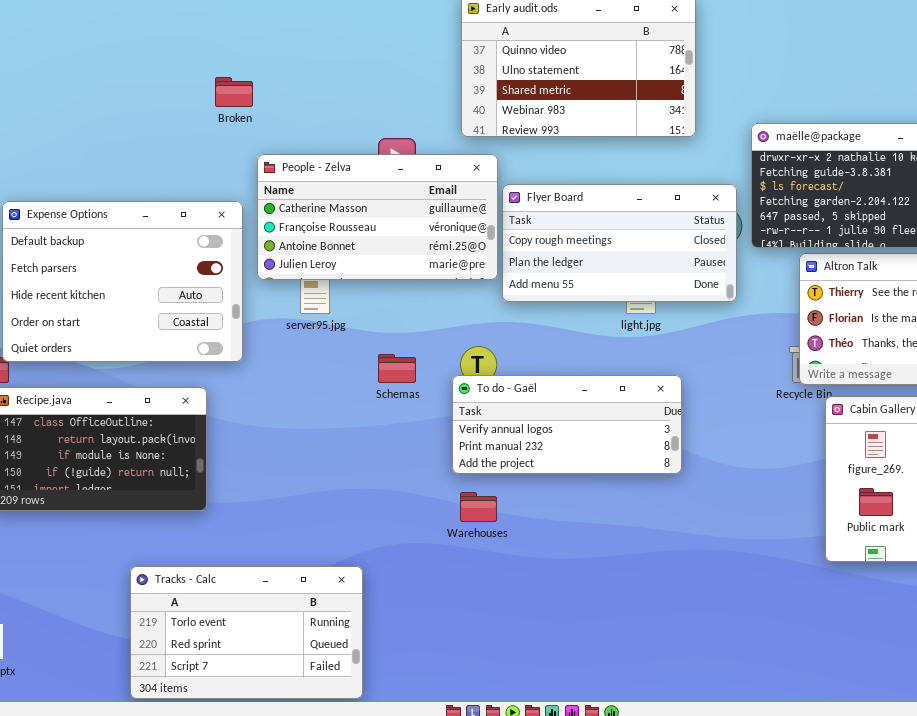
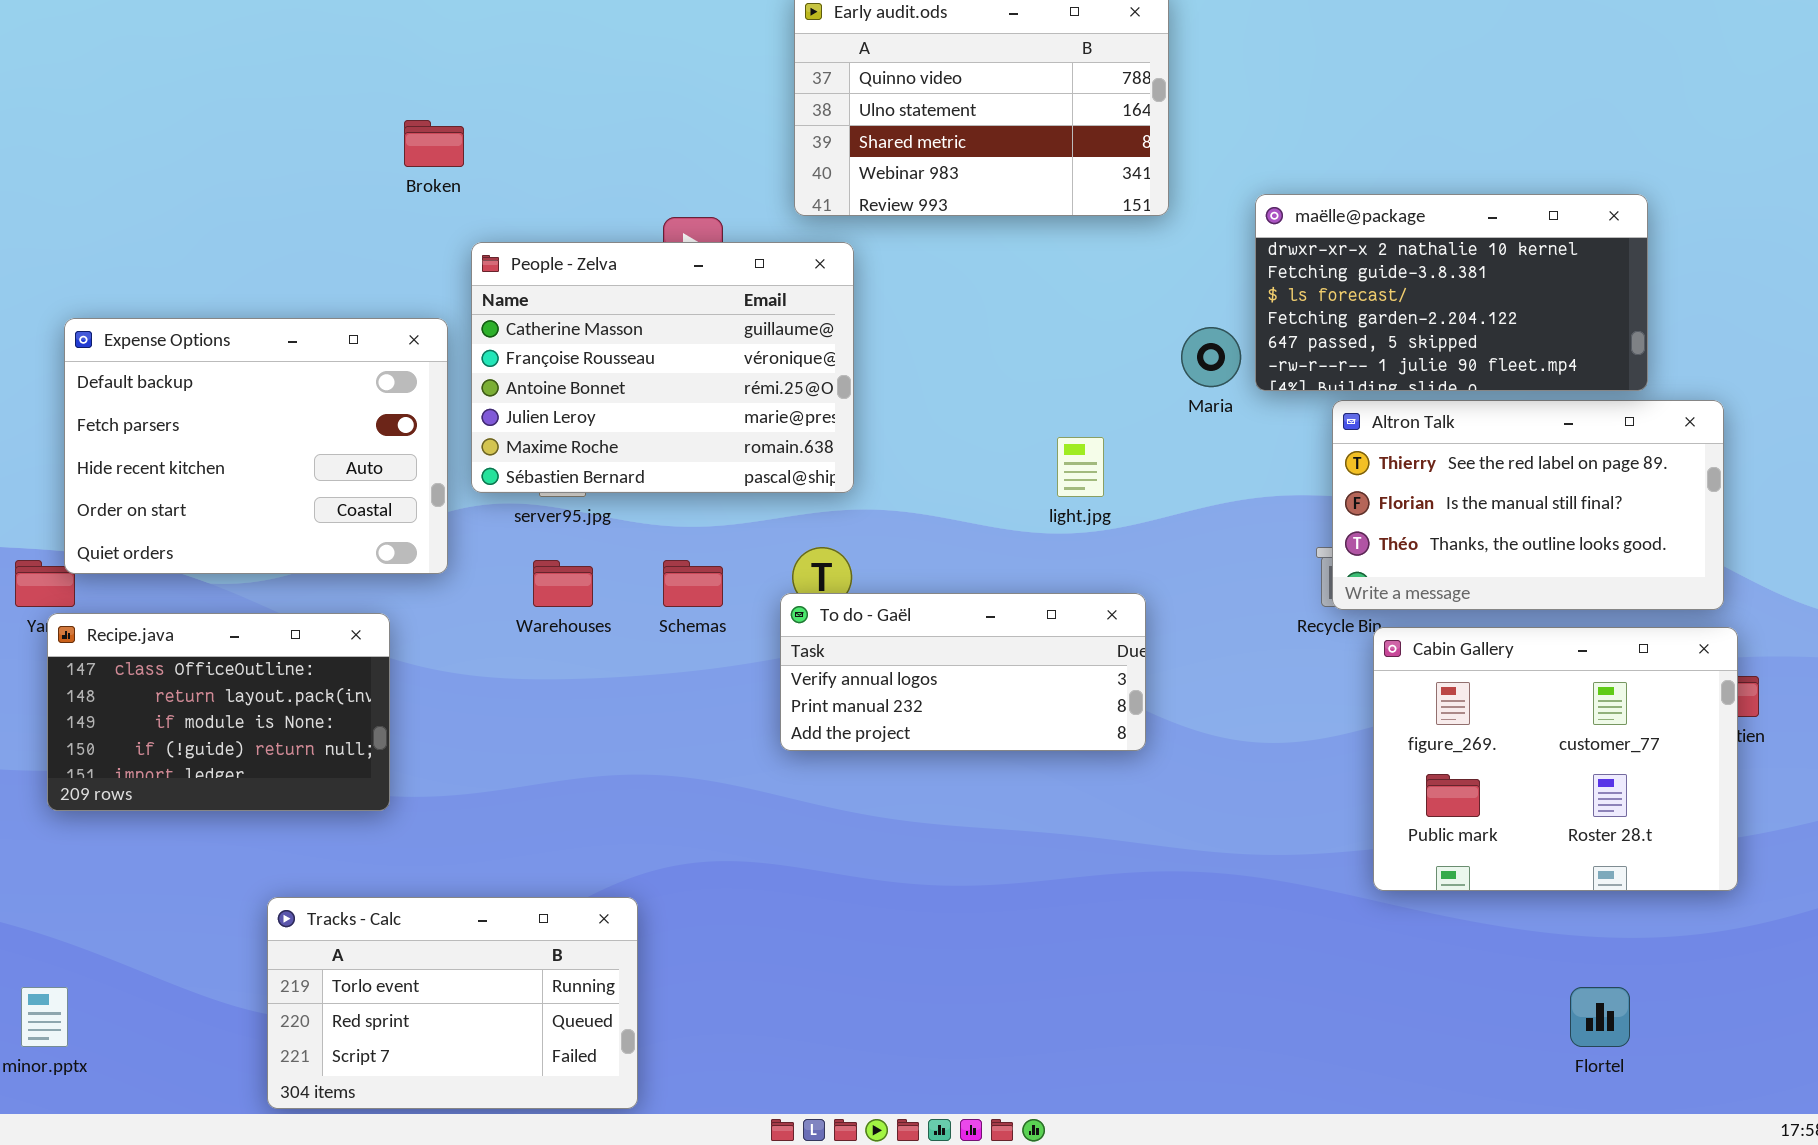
People - Zelva: [257,154,498,280] -> [471,242,854,493], resized
Flyer Board: [502,184,737,302] -> none, closed
Warehouses: [460,492,497,522] -> [533,560,593,607], moved

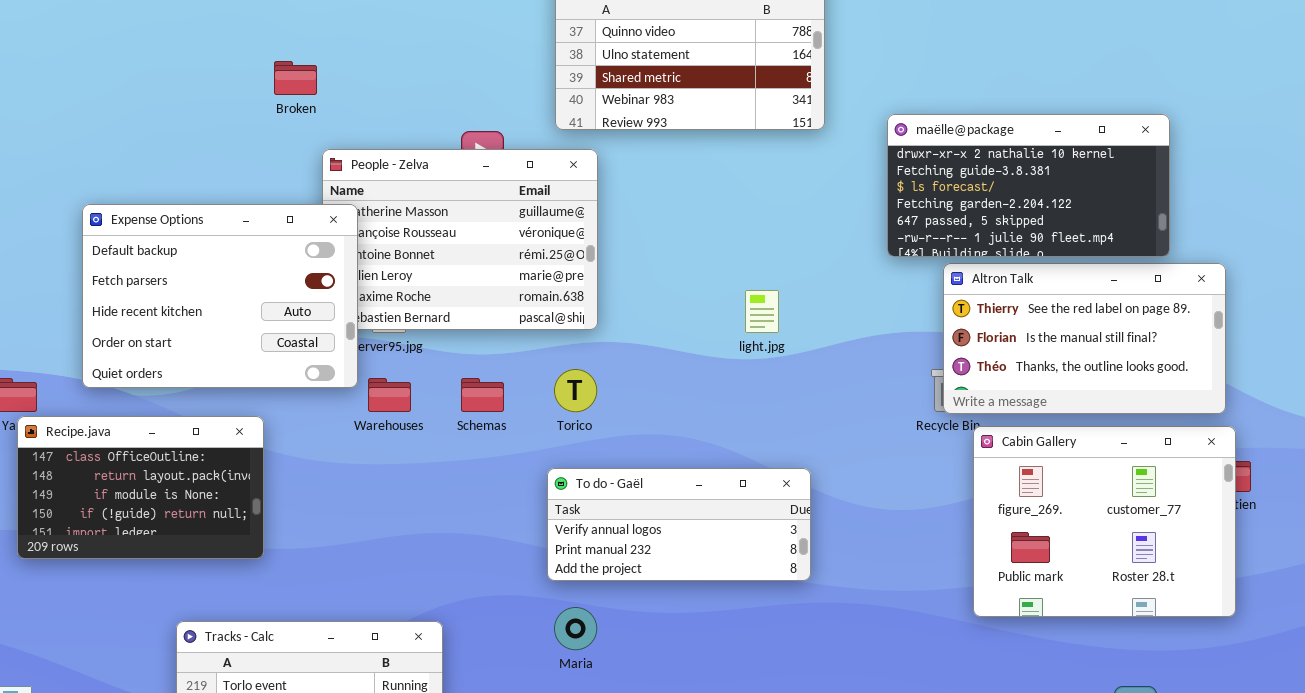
Expense Options: [64,318,448,574] -> [82,204,358,388], moved
Maria: [1181,327,1241,387] -> [554,607,597,650], moved
To do - Gaël: [780,593,1146,751] -> [547,468,811,581], moved

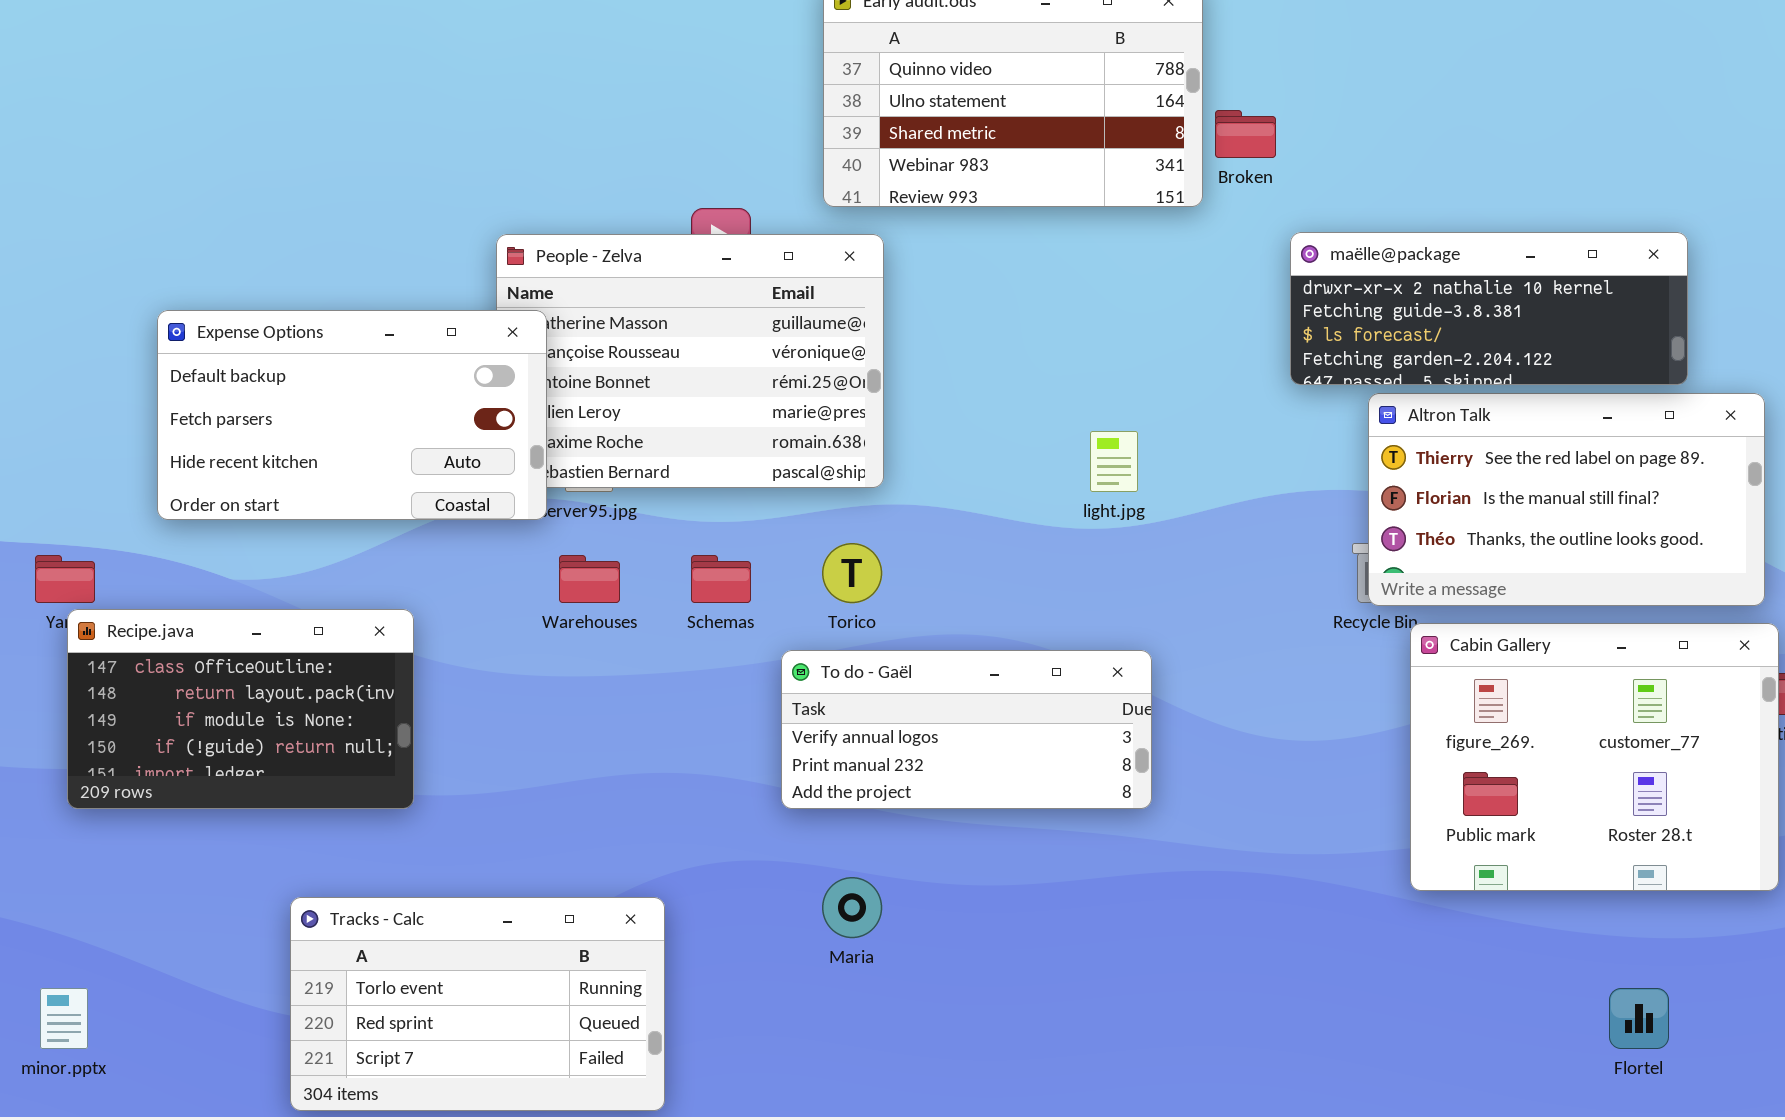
Broken: [274,61,317,95] -> [1215,110,1276,158], moved
maëlle@package: [887,114,1170,257] -> [1290,232,1688,385], resized
Expense Options: [82,204,358,388] -> [157,310,547,520], resized
To do - Gaël: [547,468,811,581] -> [781,650,1152,809], moved

